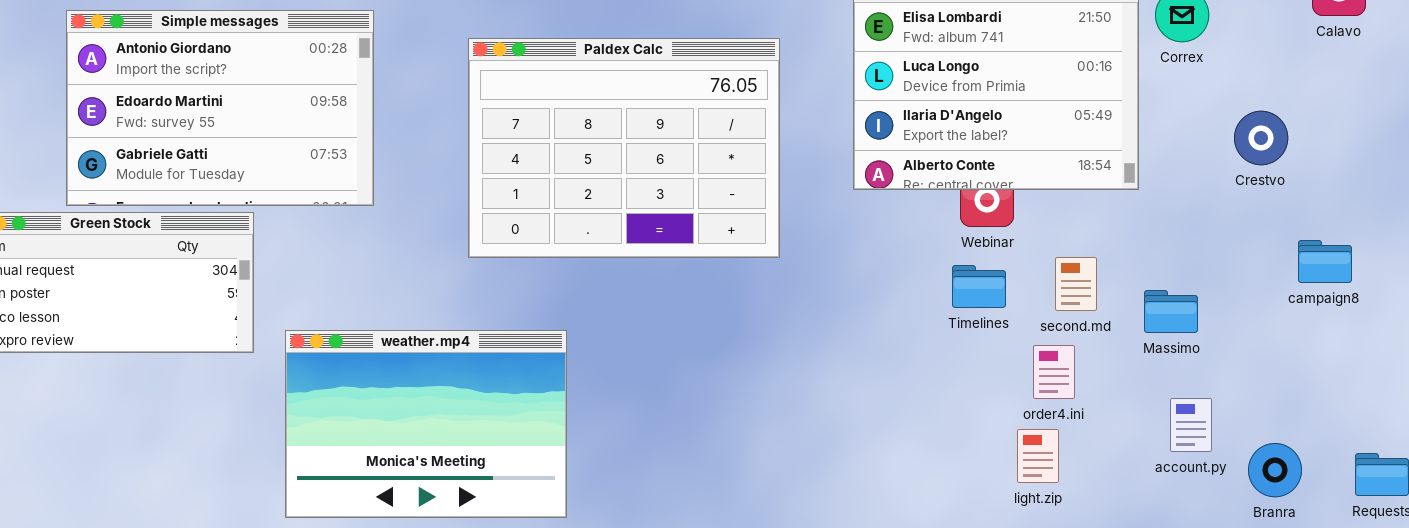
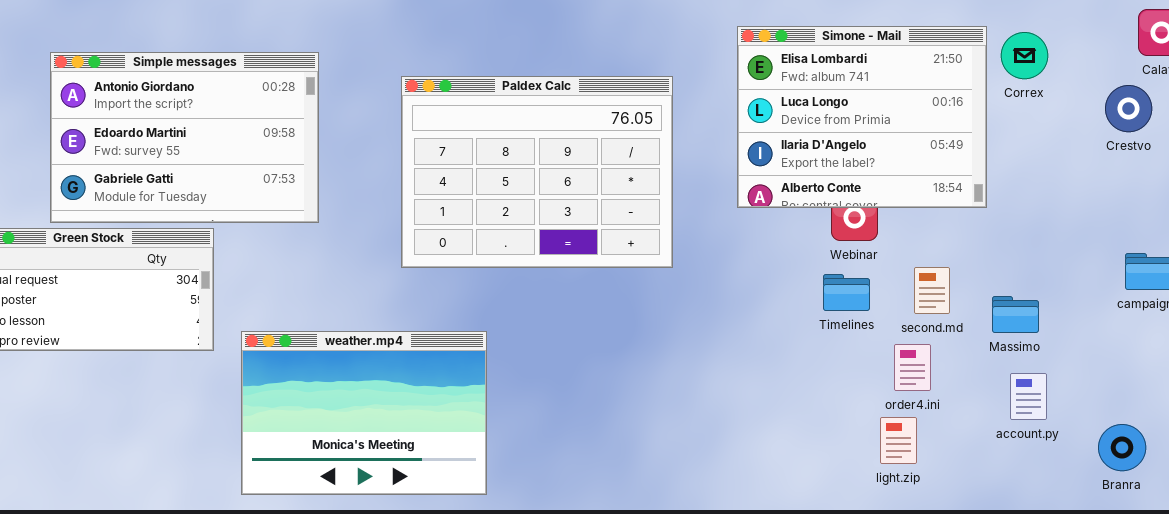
Crestvo: [1234,111,1288,165] -> [1105,85,1152,132], moved
account.py: [1170,398,1212,452] -> [1010,373,1047,420], moved
Branra: [1248,443,1302,497] -> [1098,424,1146,471], moved

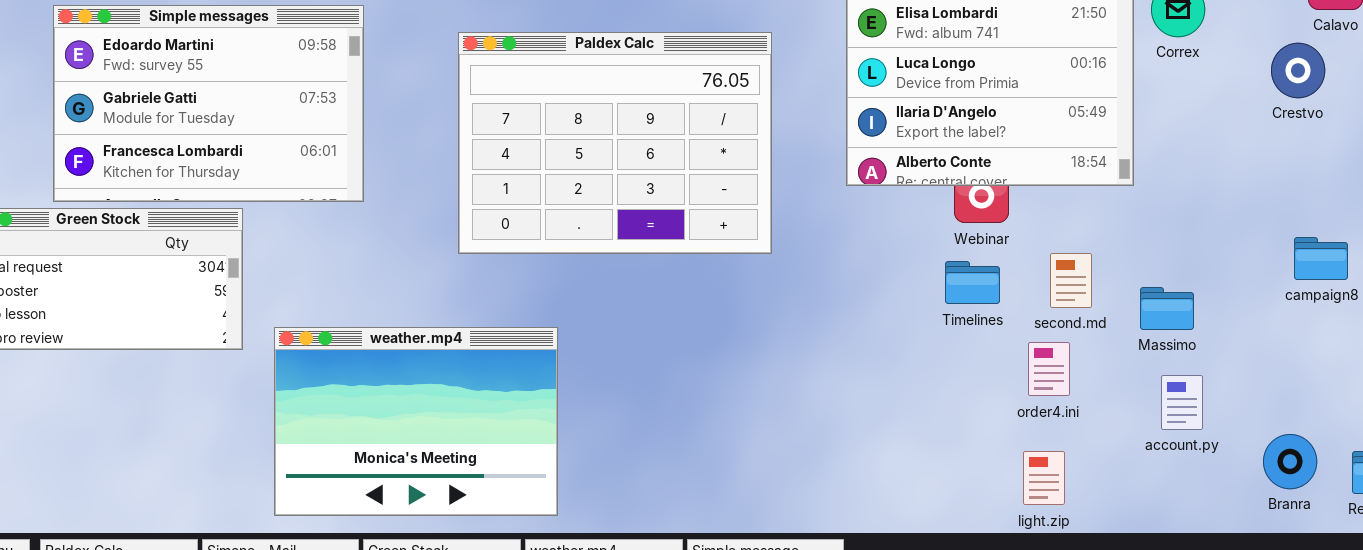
Simple messages: [50,52,319,223] -> [53,5,364,202], scrolled down 1 row
light.zip: [880,417,917,464] -> [1023,451,1065,505], moved

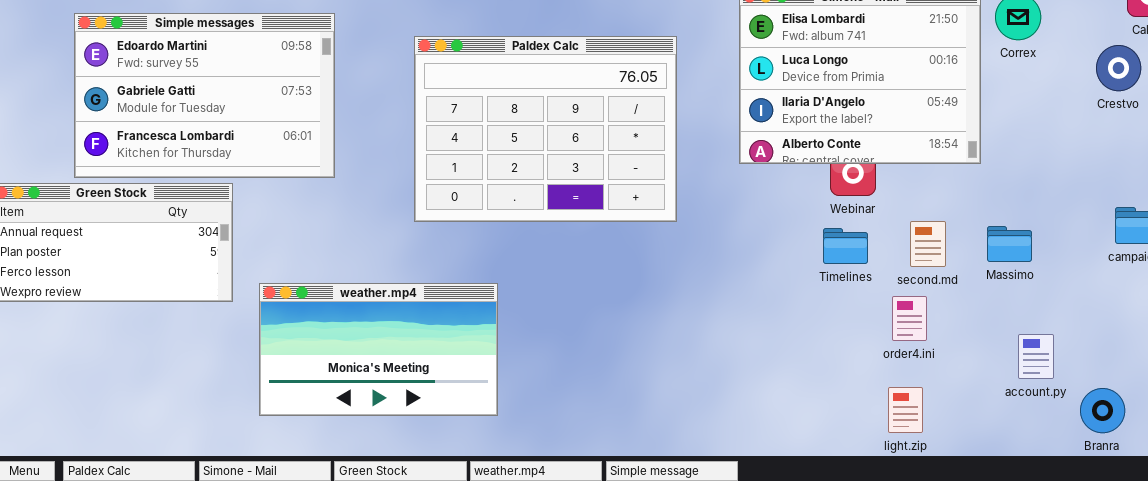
Massimo: [1140,287,1194,330] -> [987,226,1032,262], moved
weather.mp4: [274,327,558,516] -> [259,283,498,416], resized
account.py: [1161,375,1203,430] -> [1018,334,1054,379], moved
Branra: [1263,434,1317,489] -> [1080,388,1125,433], moved

